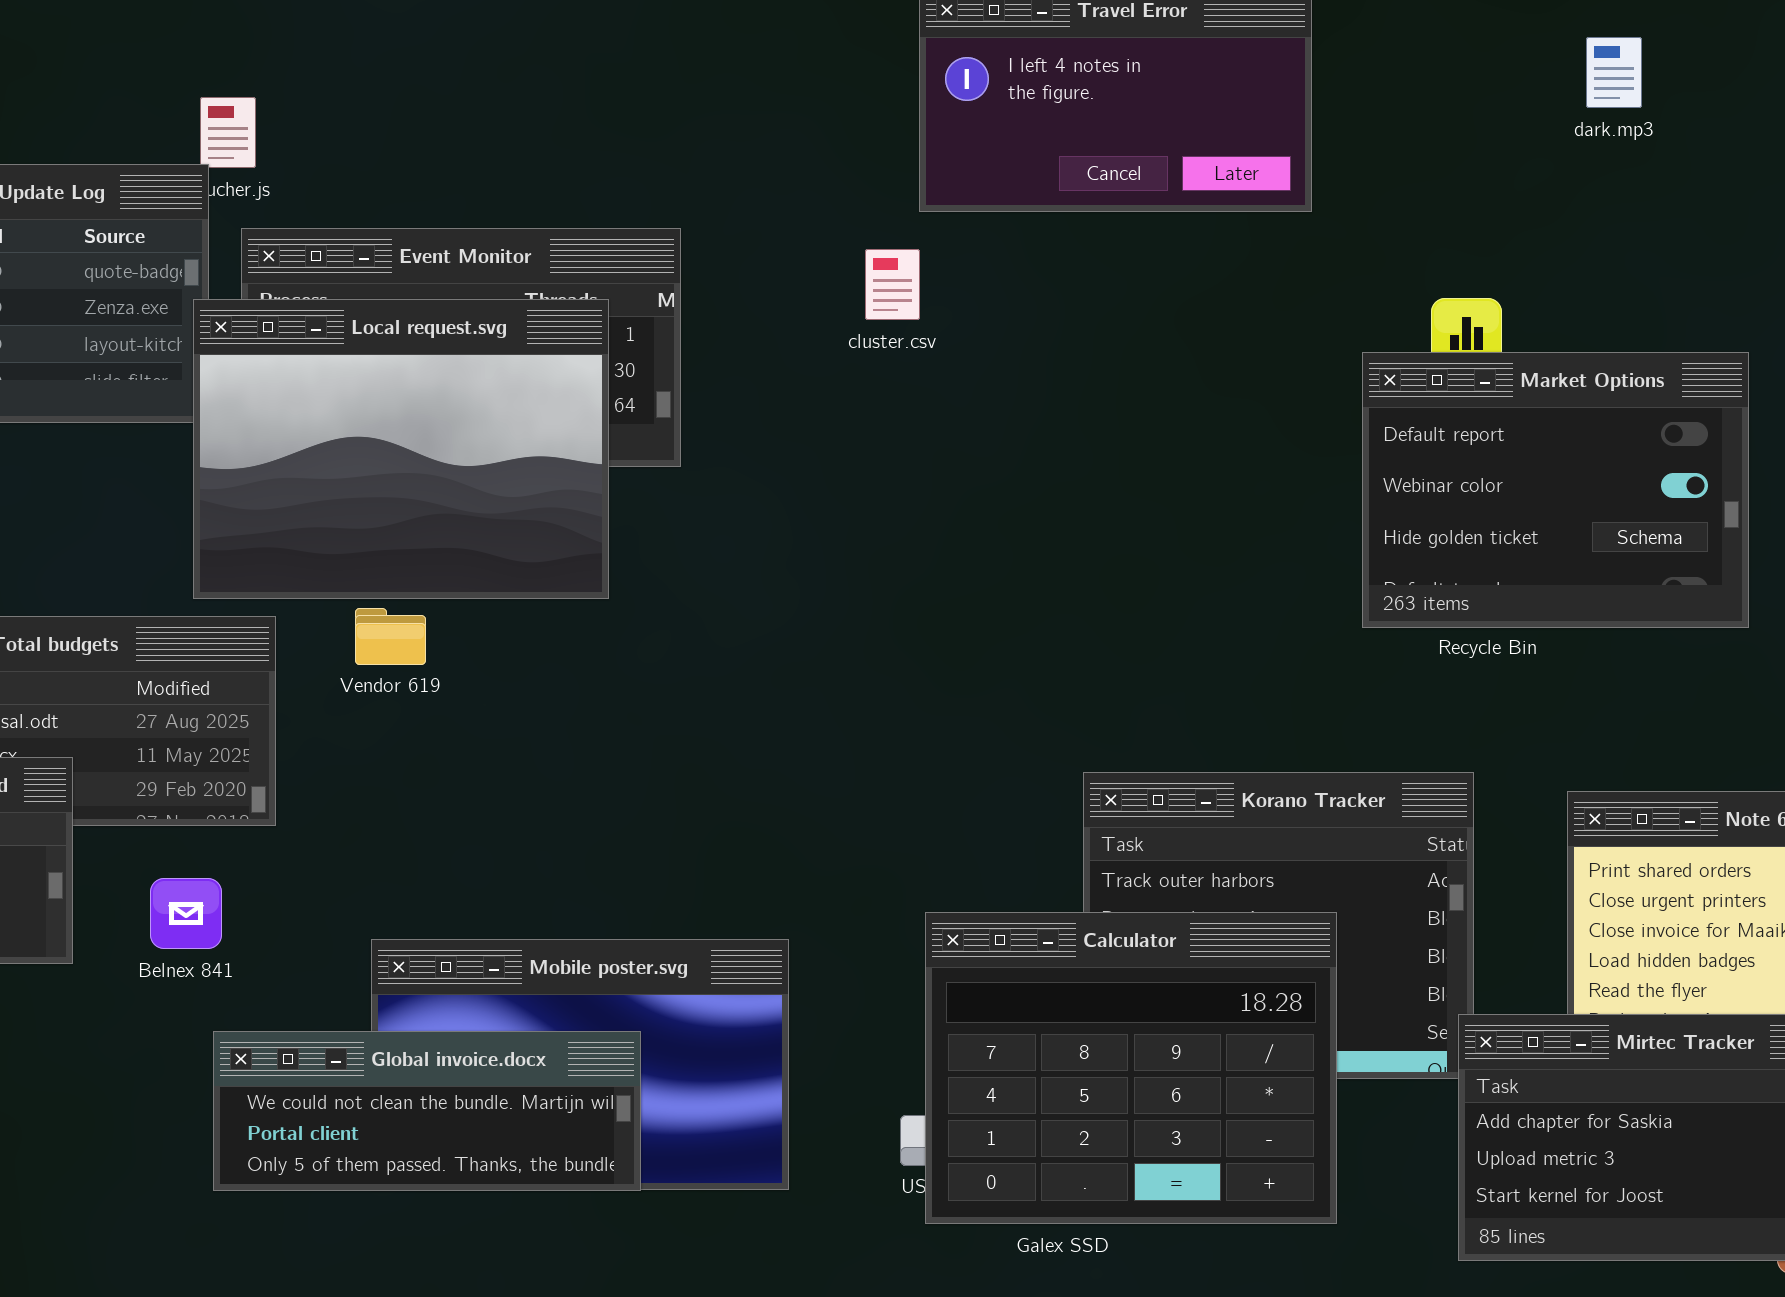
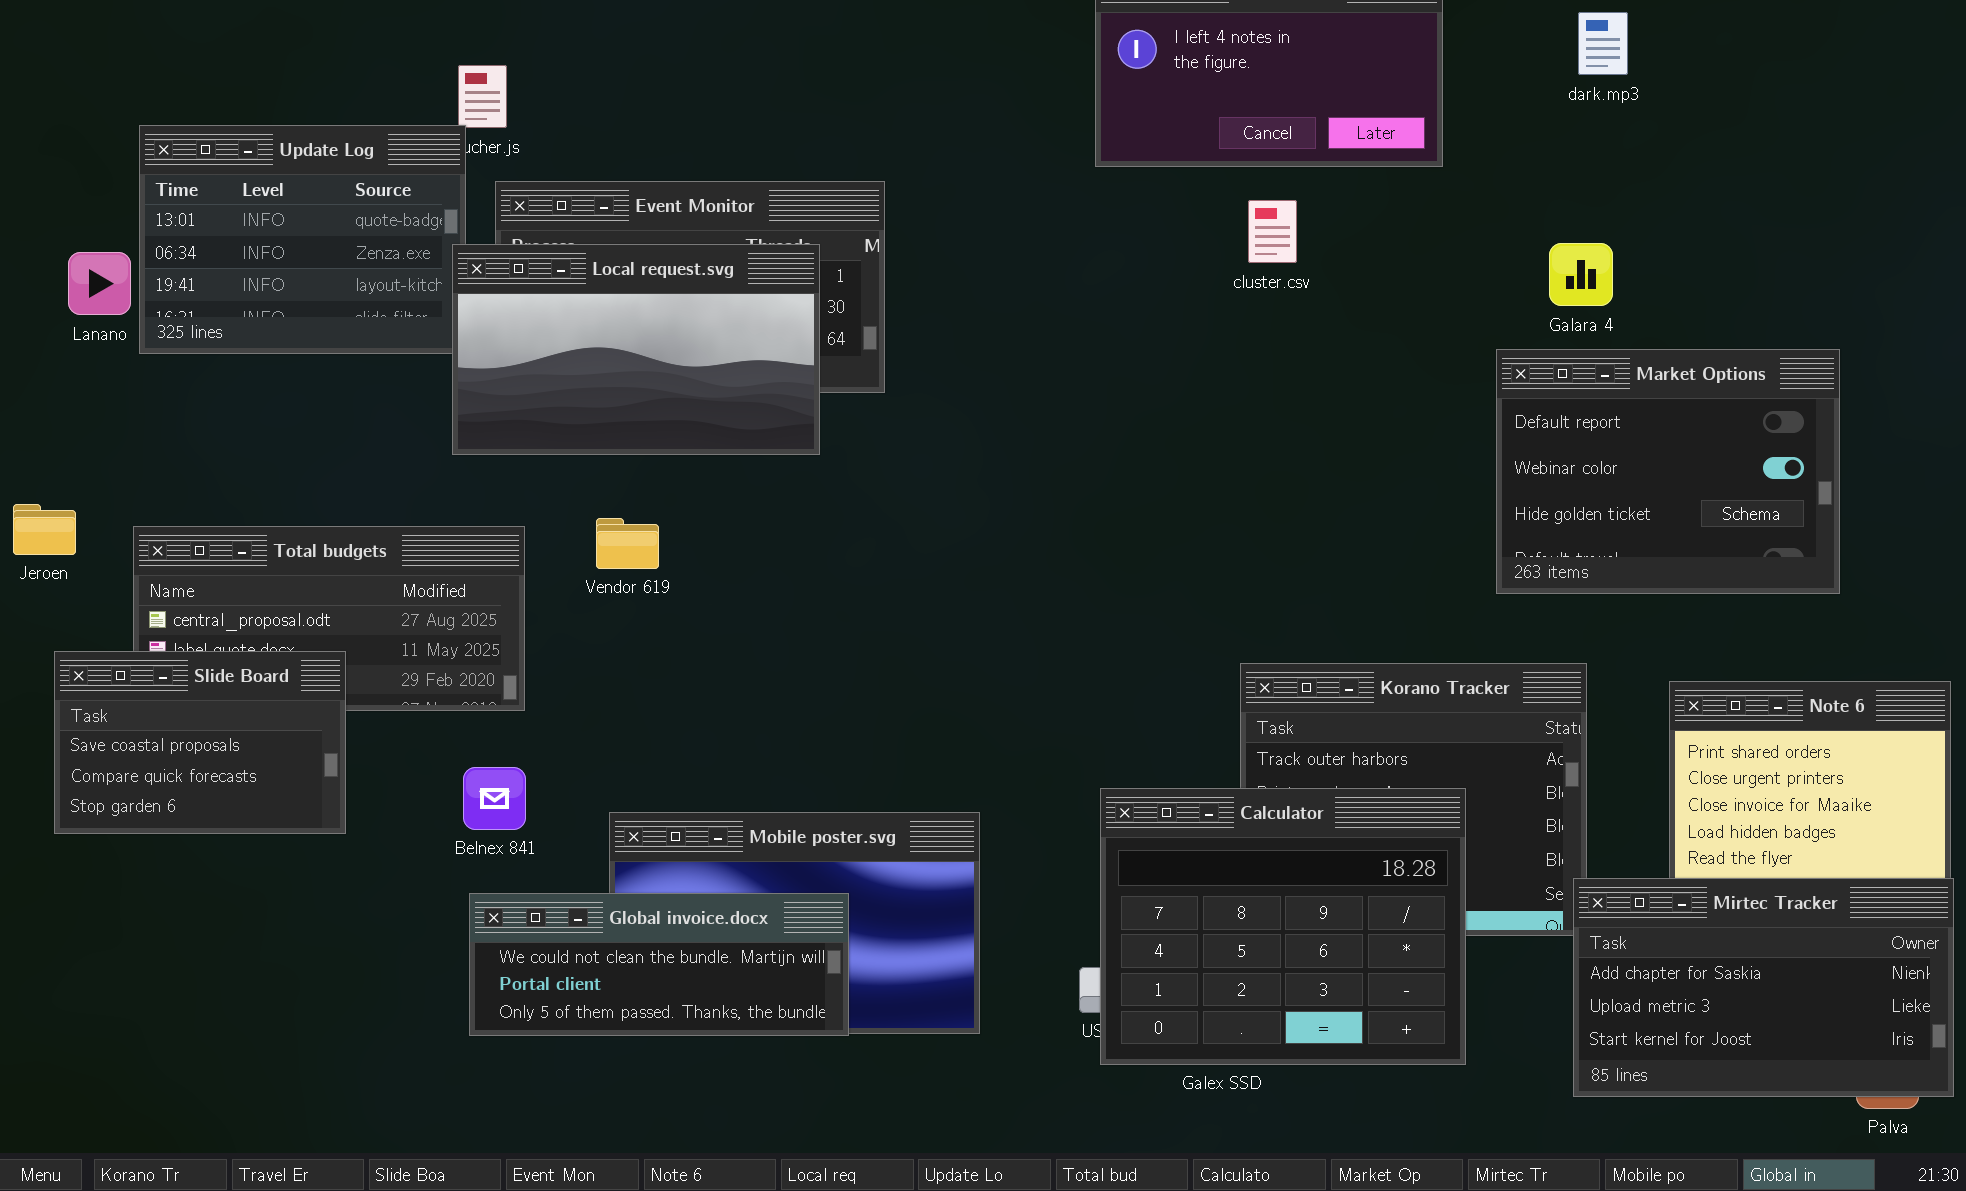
dark.mp3: [1586,37,1642,108] -> [1578,12,1628,75], moved
cluster.csv: [865,249,920,320] -> [1248,200,1297,263], moved
Local request.svg: [193,299,609,599] -> [452,244,820,455], resized
Market Options: [1362,352,1749,628] -> [1496,349,1840,594], moved
Belnex 841: [150,878,222,949] -> [463,767,526,830], moved

